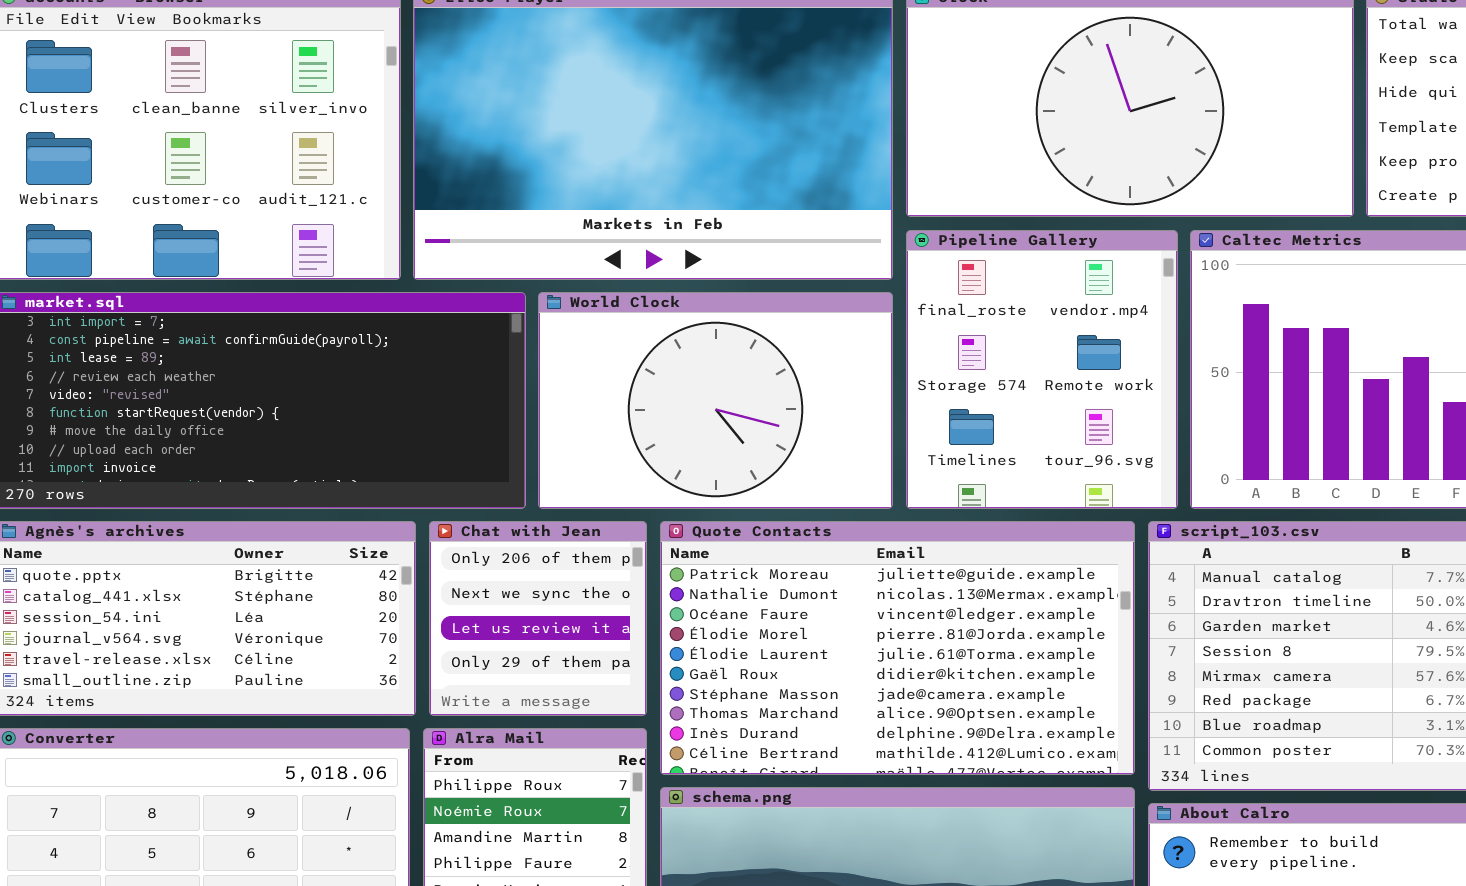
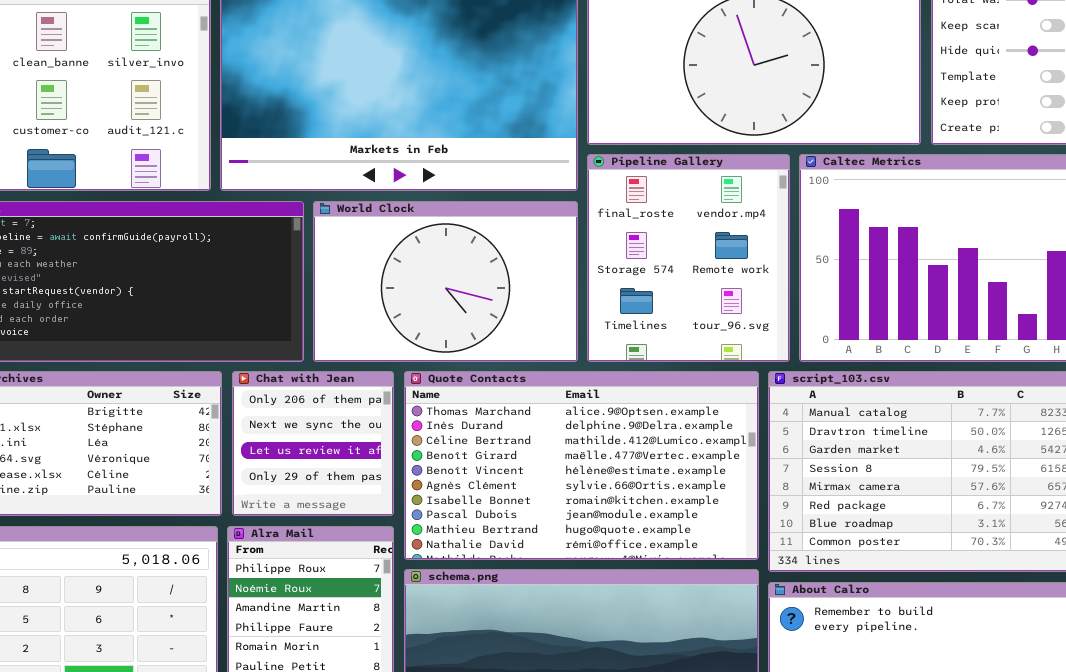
Quote Contacts: [660,521,1135,775] -> [404,371,759,560], scrolled down 7 rows

